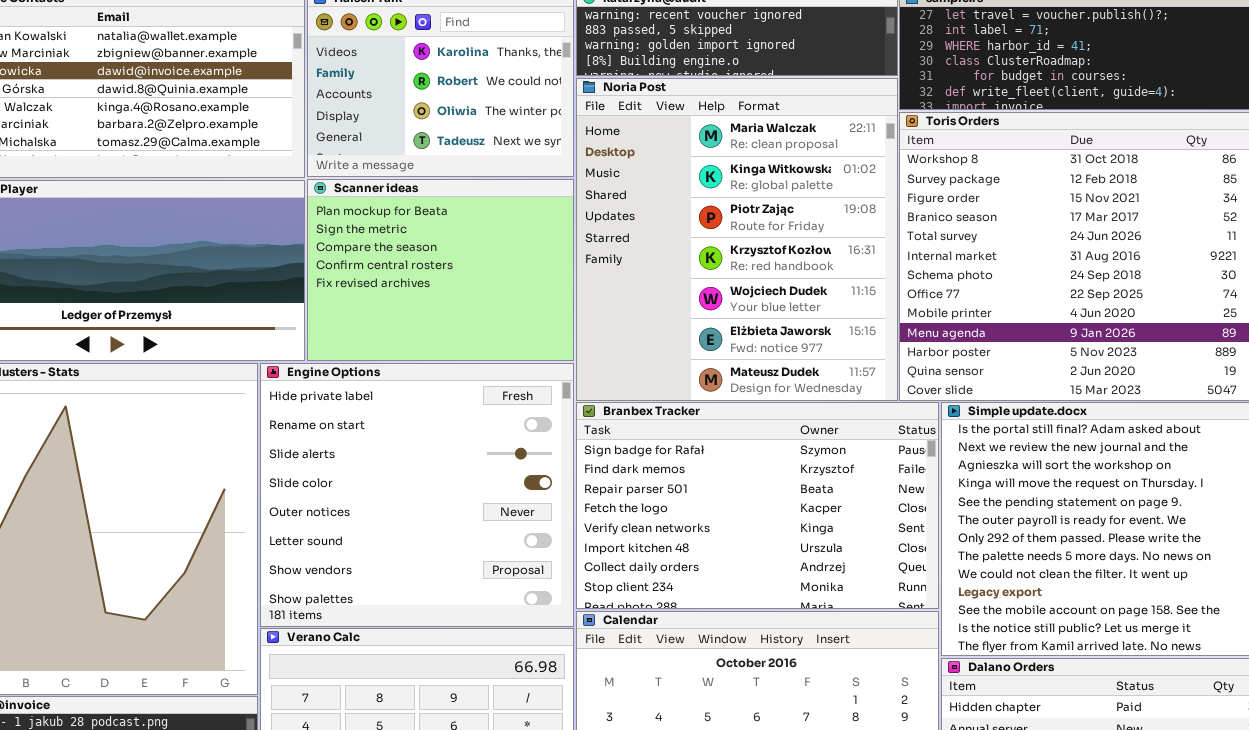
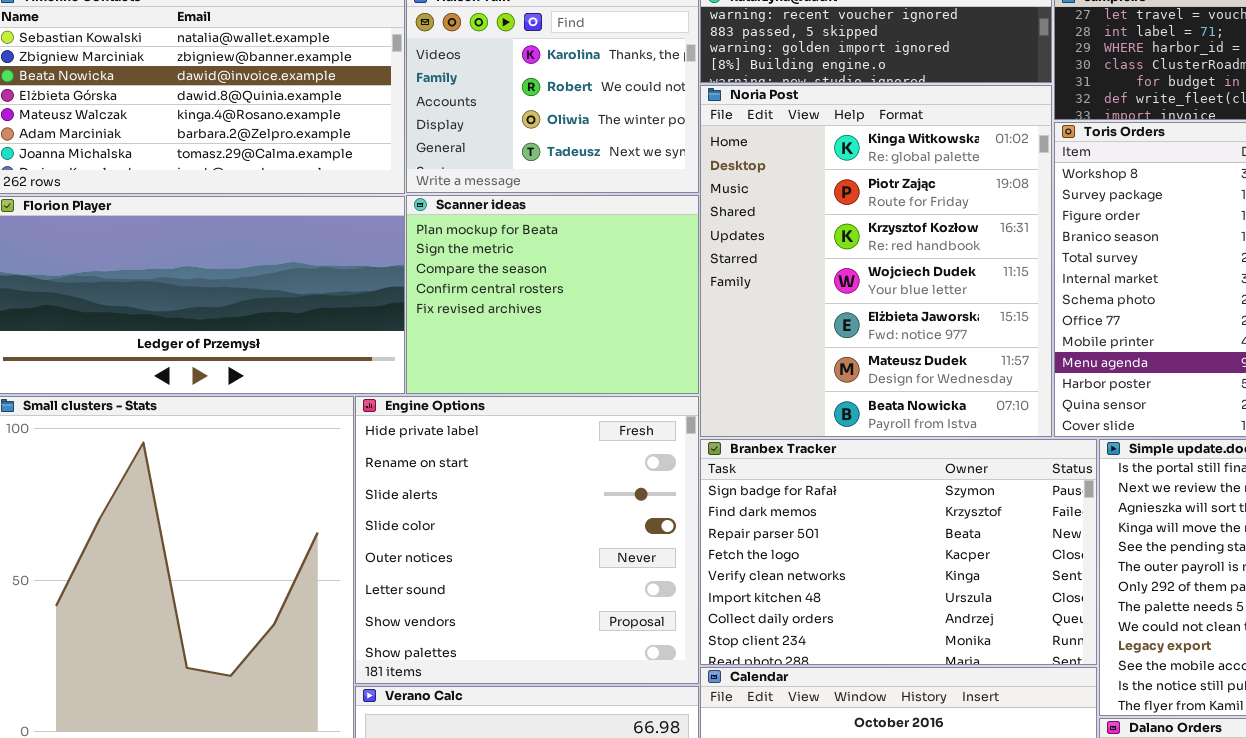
Noria Post: [576,78,898,401] -> [700,85,1052,437], scrolled down 1 row

